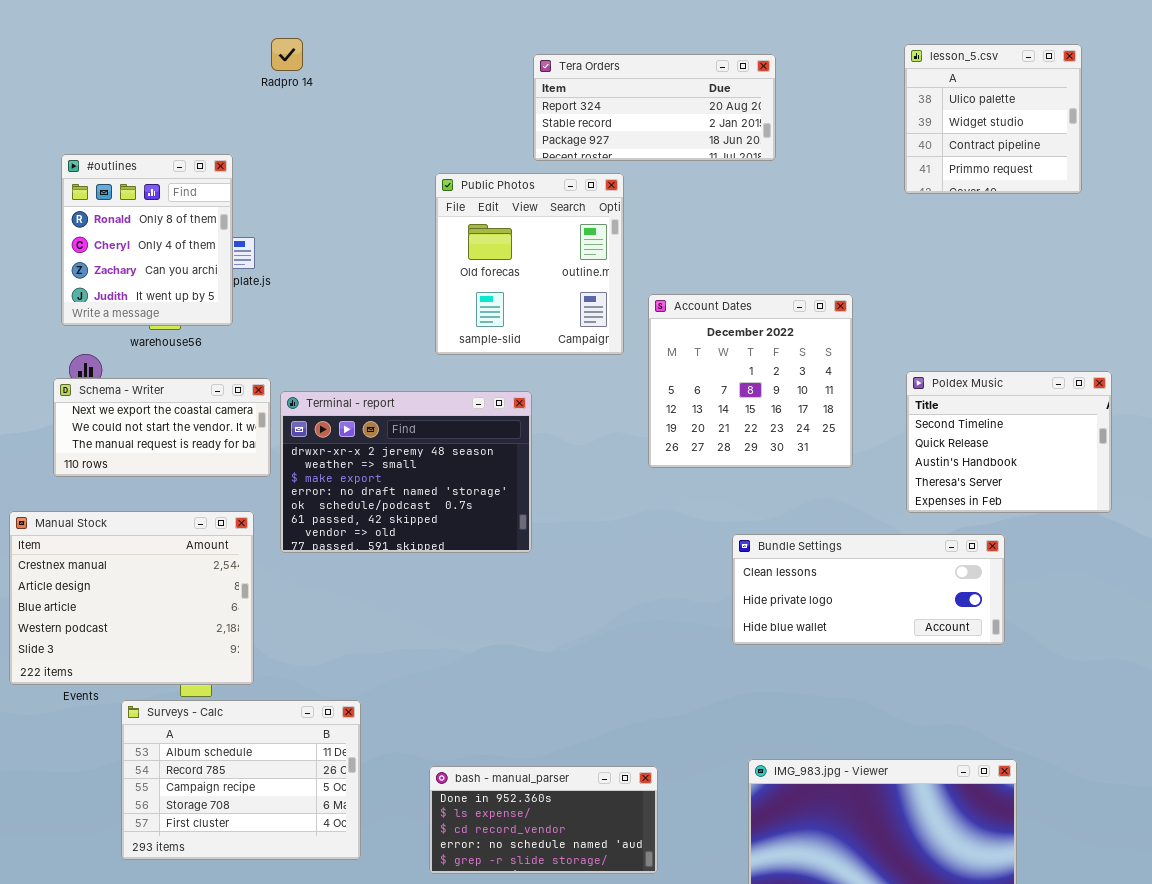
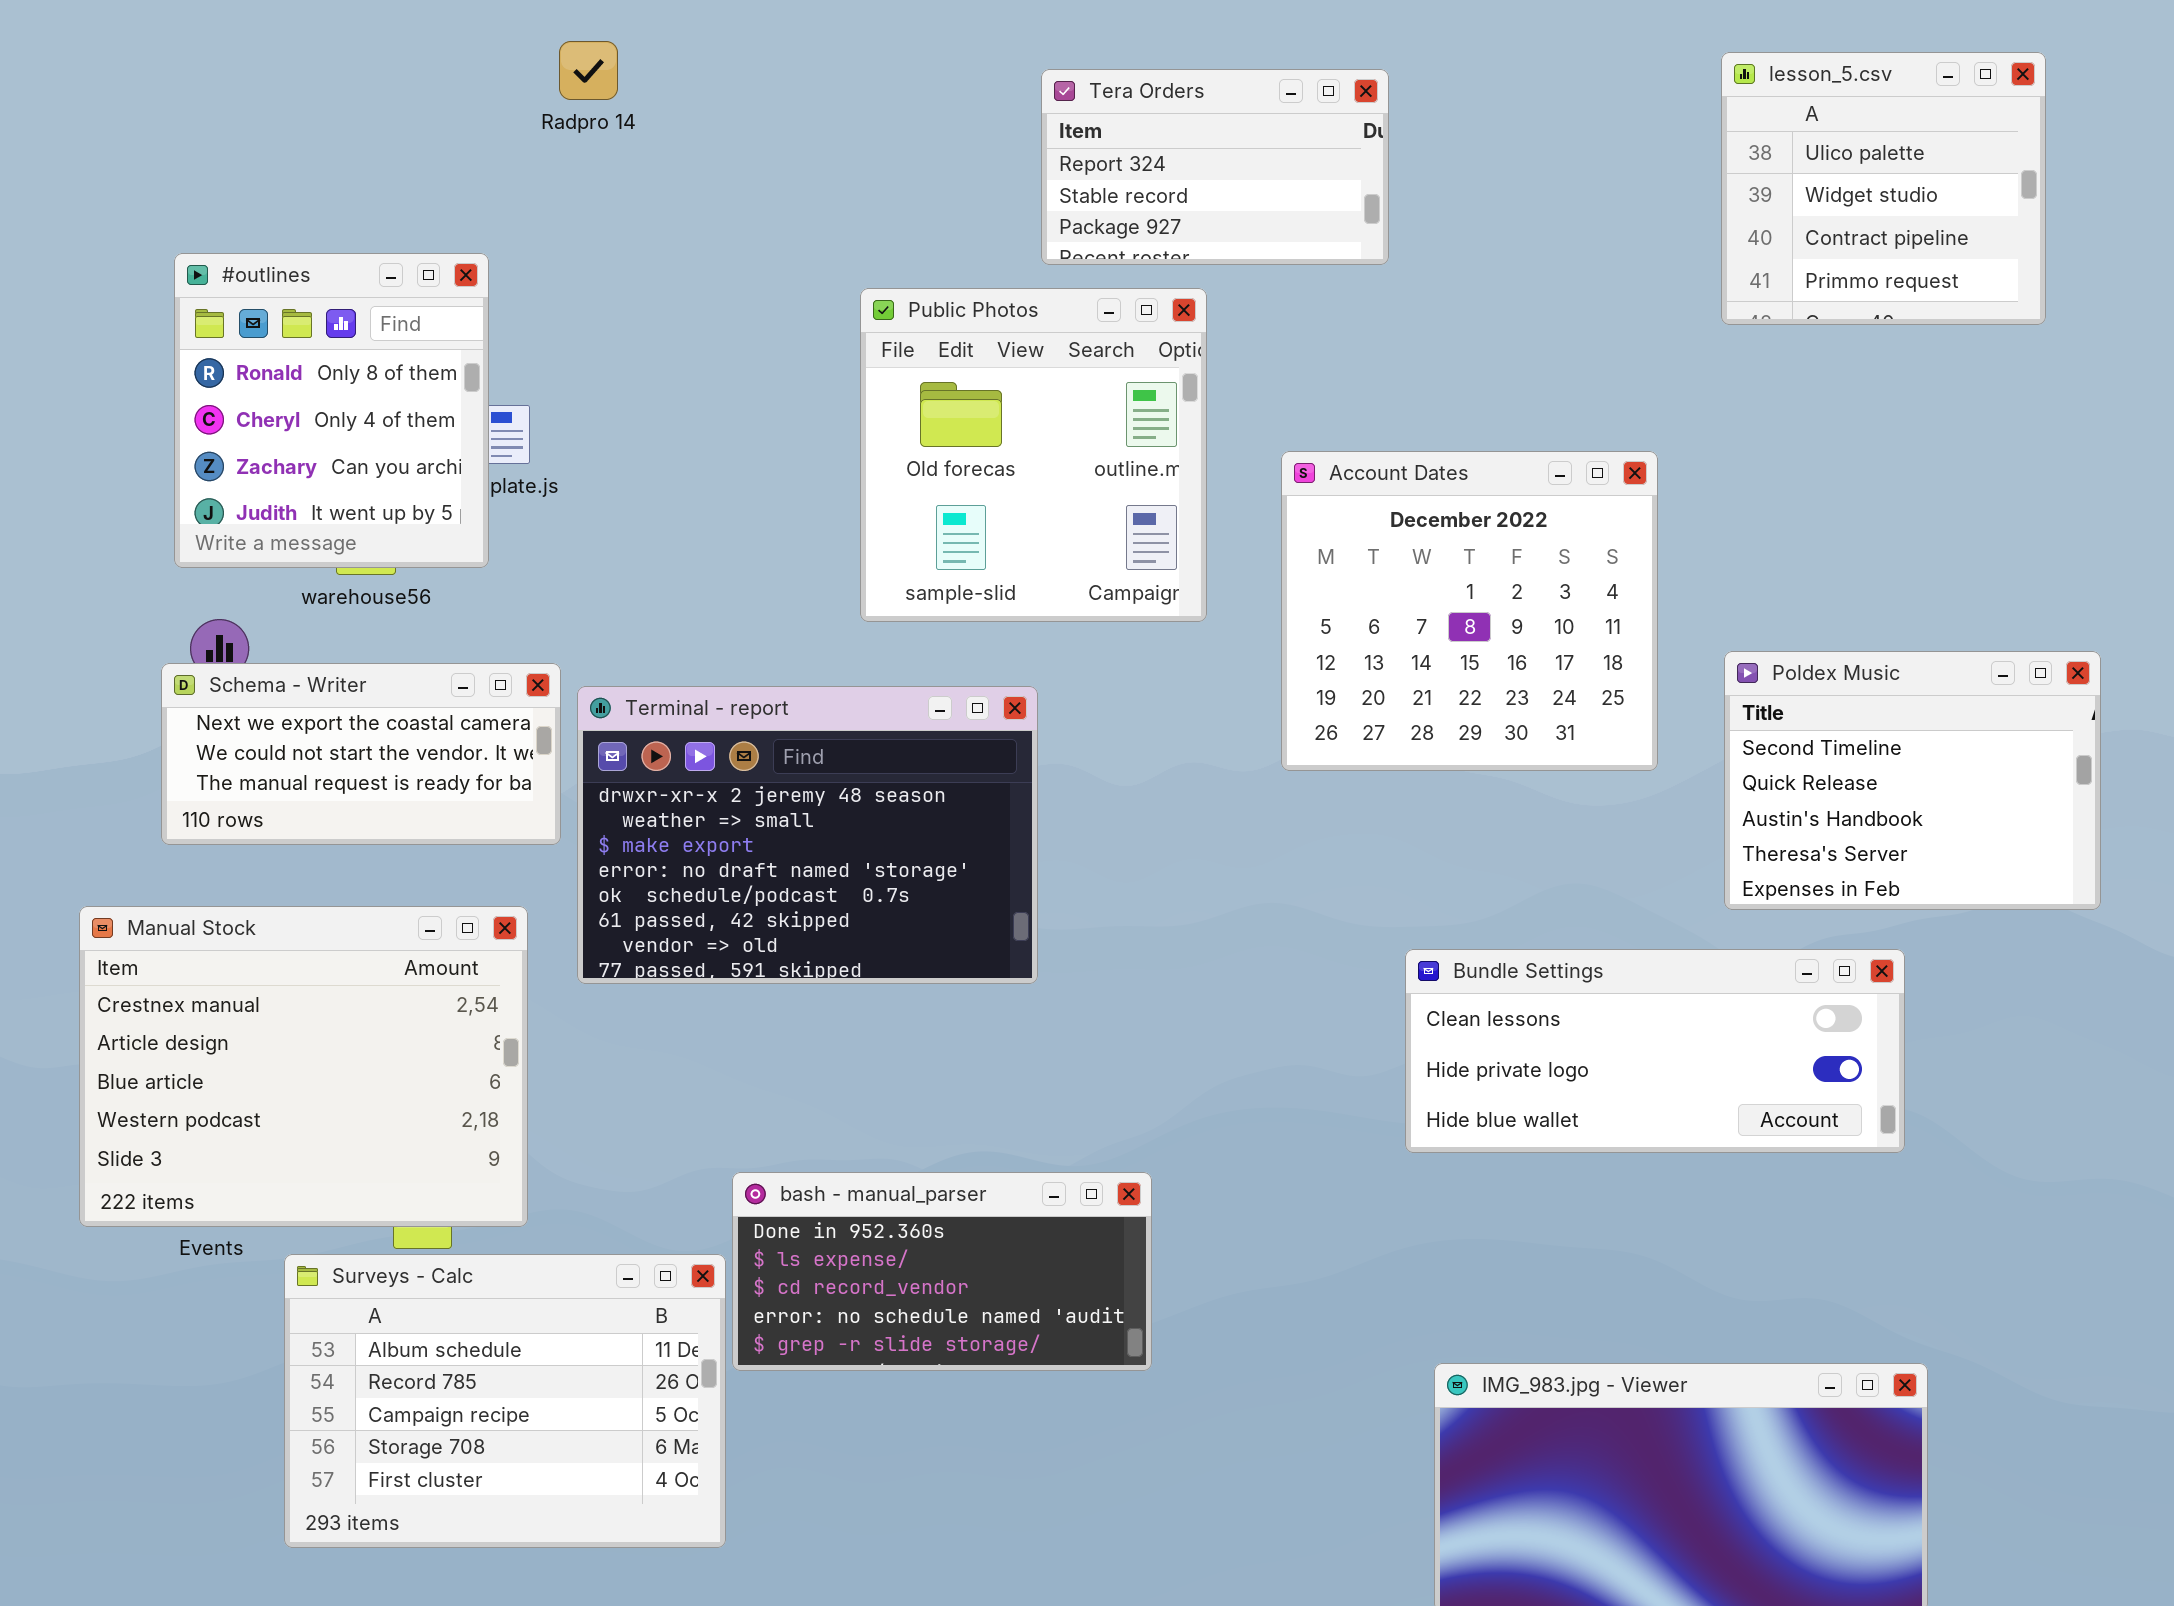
Tera Orders: [533,54,776,161] -> [1041,69,1389,265], resized
Account Dates: [648,294,853,468] -> [1281,451,1658,771], moved
bash - manual_parser: [429,766,658,874] -> [732,1172,1152,1371], moved

